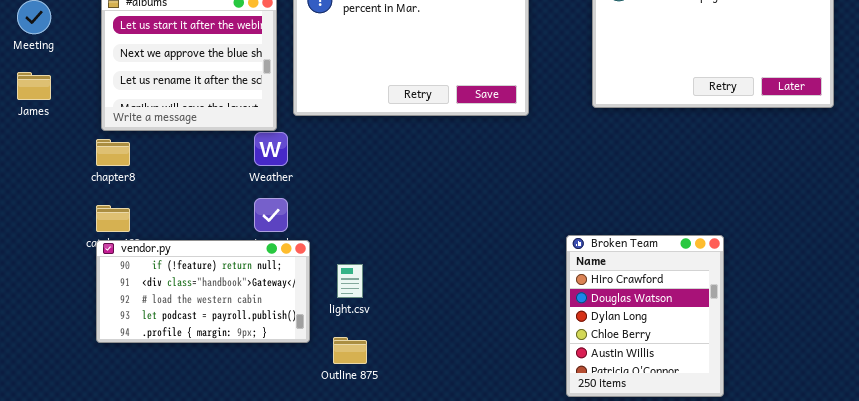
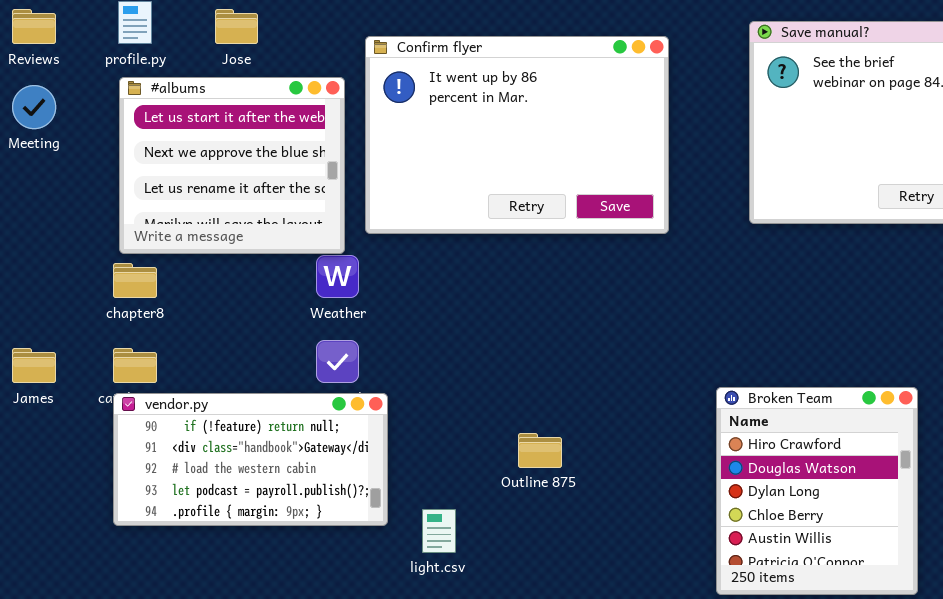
James: [17,72,51,100] -> [12,348,56,383], moved
light.csv: [337,264,363,298] -> [422,509,456,553], moved
Outline 875: [333,337,367,364] -> [518,433,562,468], moved

